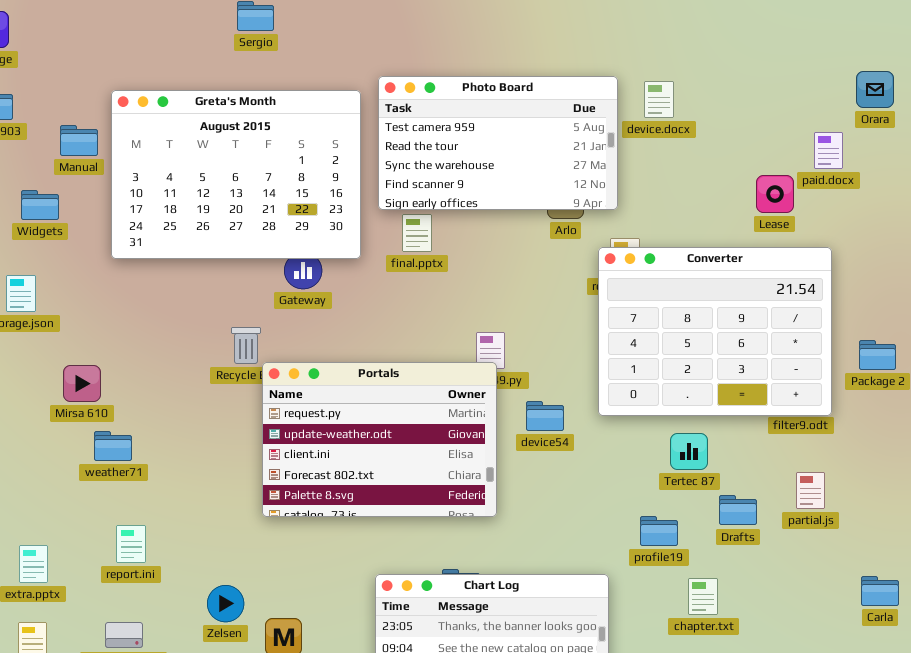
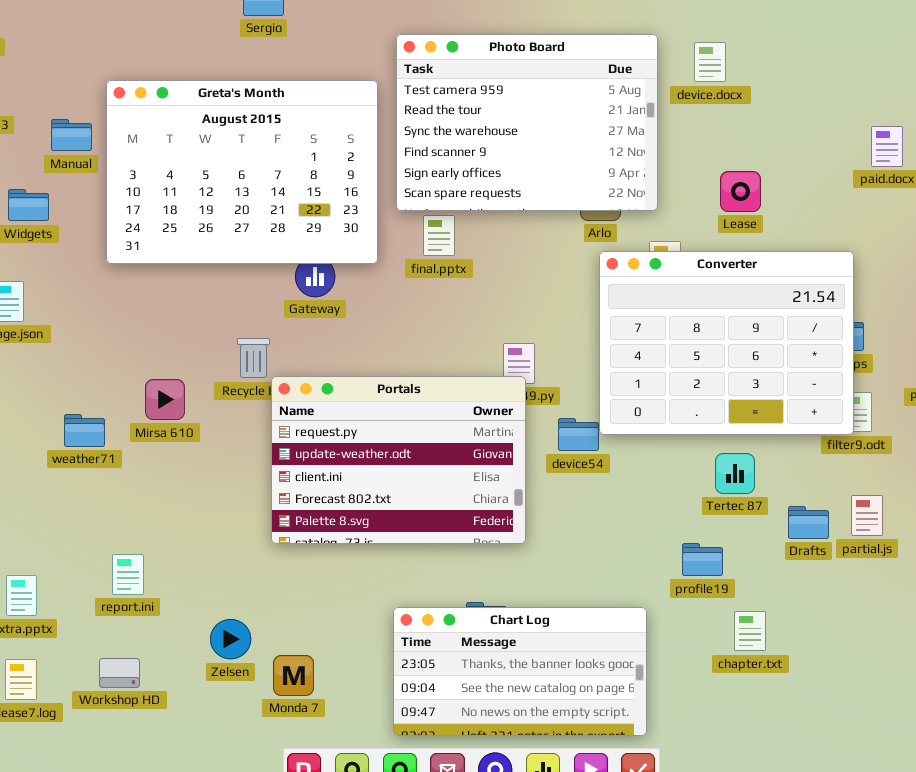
Photo Board: [378,76,618,210] -> [396,34,658,211], resized
device.docx: [644,81,674,118] -> [694,42,726,82], moved
Lease: [756,175,794,213] -> [720,171,761,212], moved
Converter: [598,247,832,416] -> [599,251,854,435], moved
Mirsa 610: [63,365,101,402] -> [145,379,185,420], moved
weather71: [94,431,132,461] -> [64,414,105,447], moved
Drafts: [719,495,757,525] -> [788,506,829,539], moved

